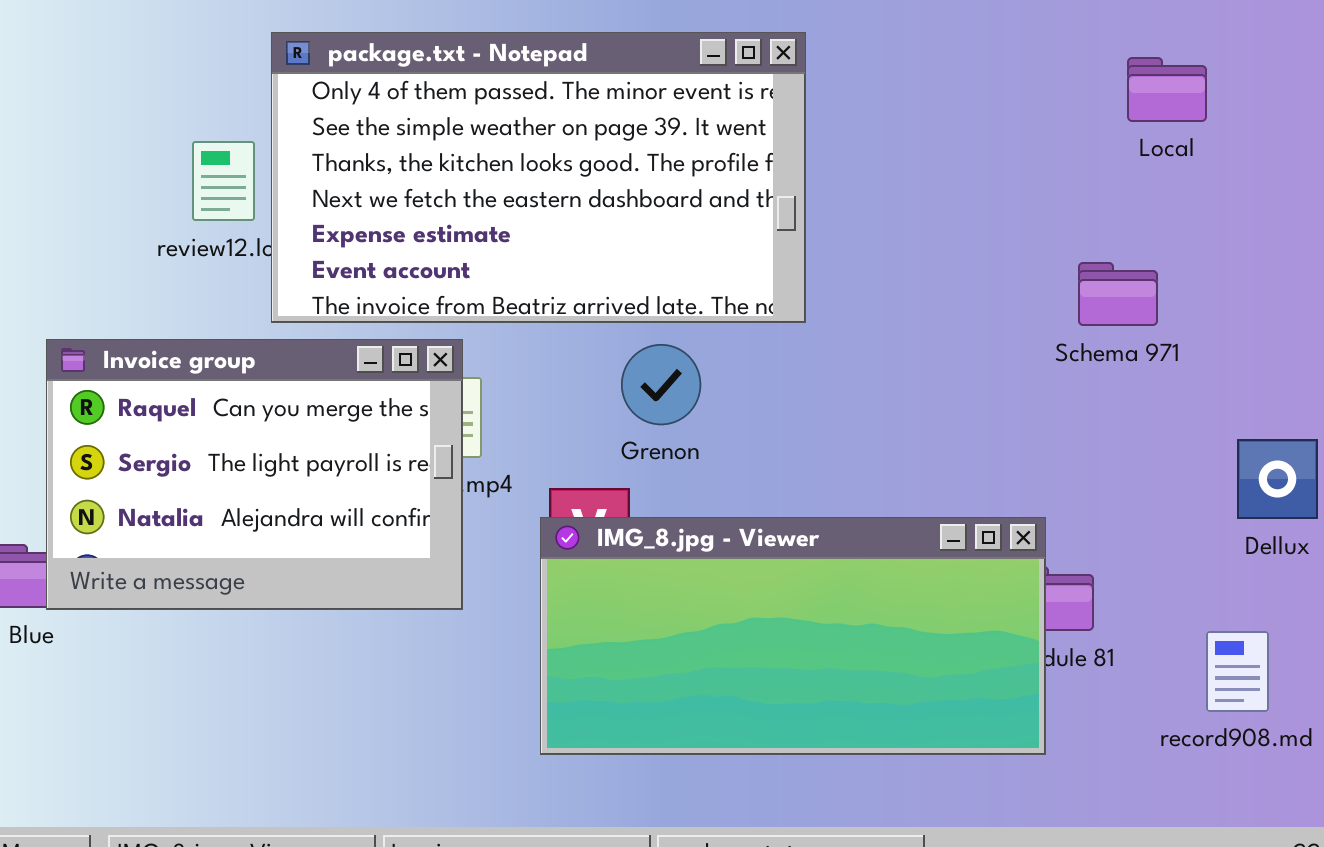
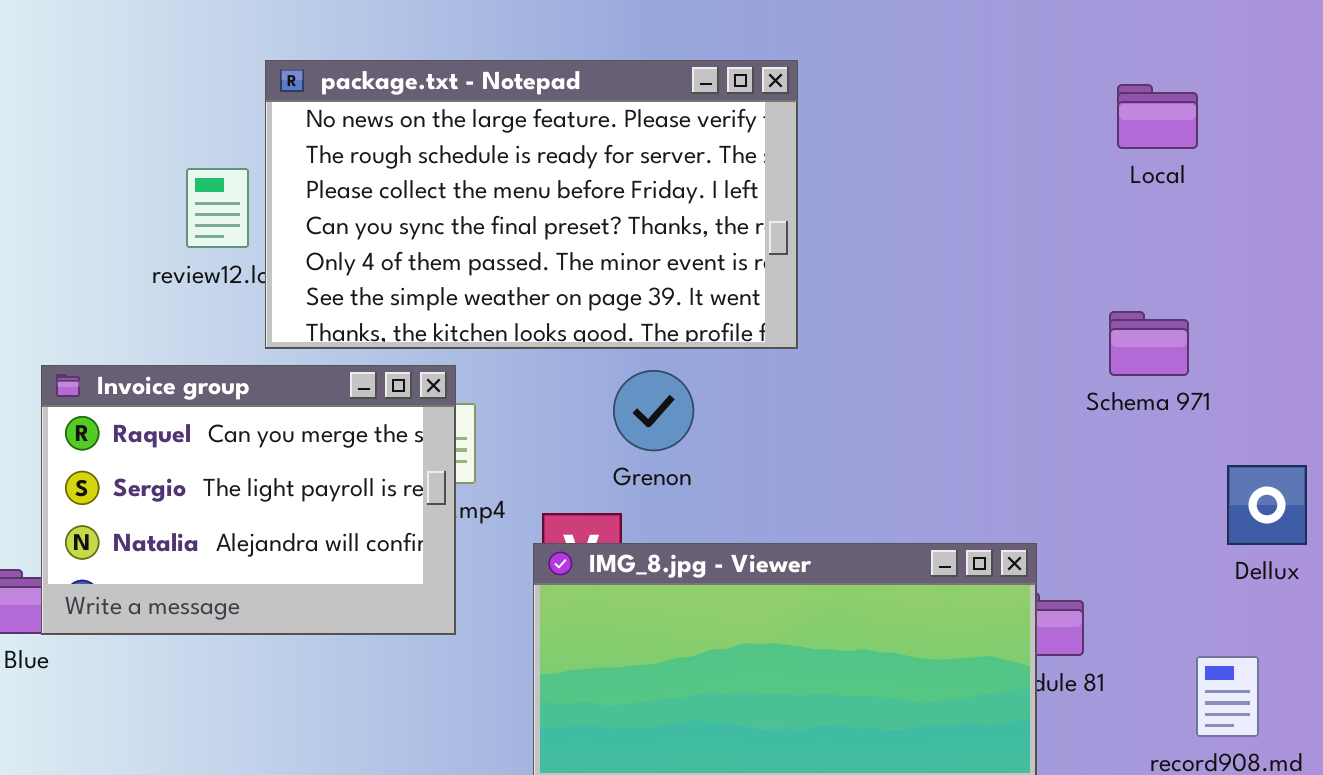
package.txt - Notepad: [271,32,806,323] -> [265,60,798,349], scrolled up 4 rows
Schema 971: [1078,262,1158,326] -> [1109,311,1189,376], moved

